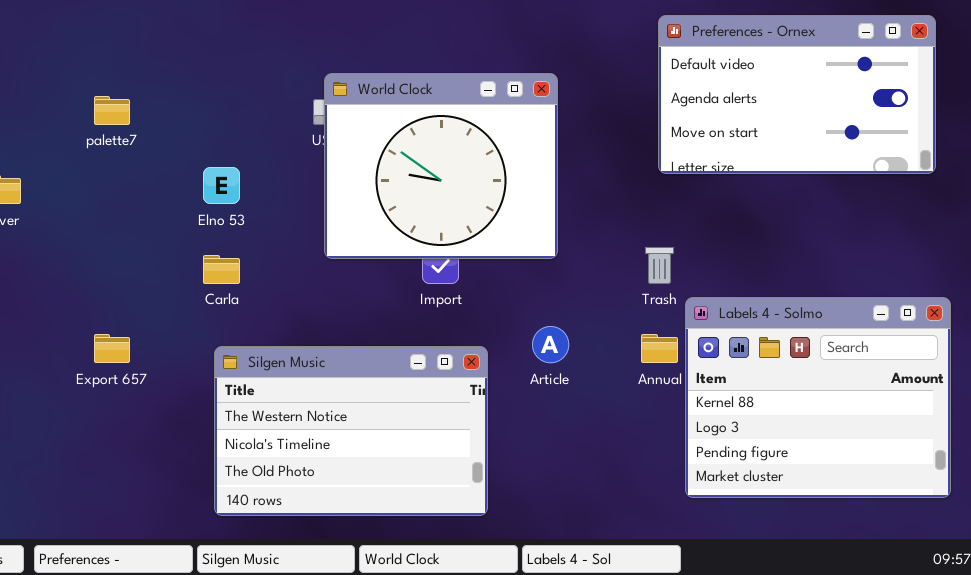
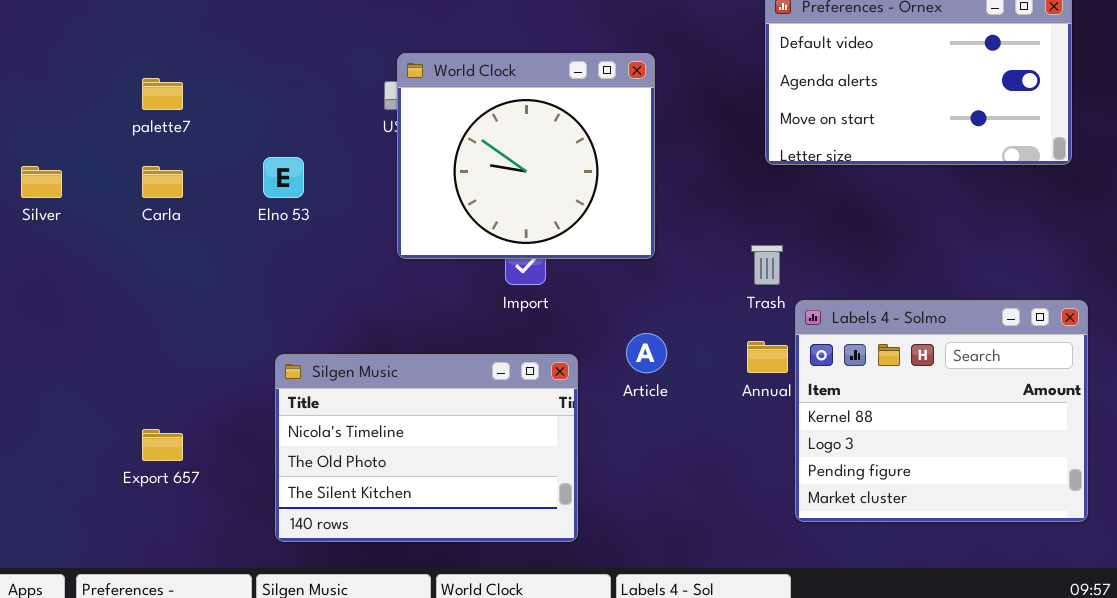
Carla: [203,255,240,284] -> [142,166,183,198], moved
Export 657: [94,334,130,363] -> [142,429,183,461], moved
Silgen Music: [214,346,488,516] -> [275,354,578,542], scrolled down 1 row

